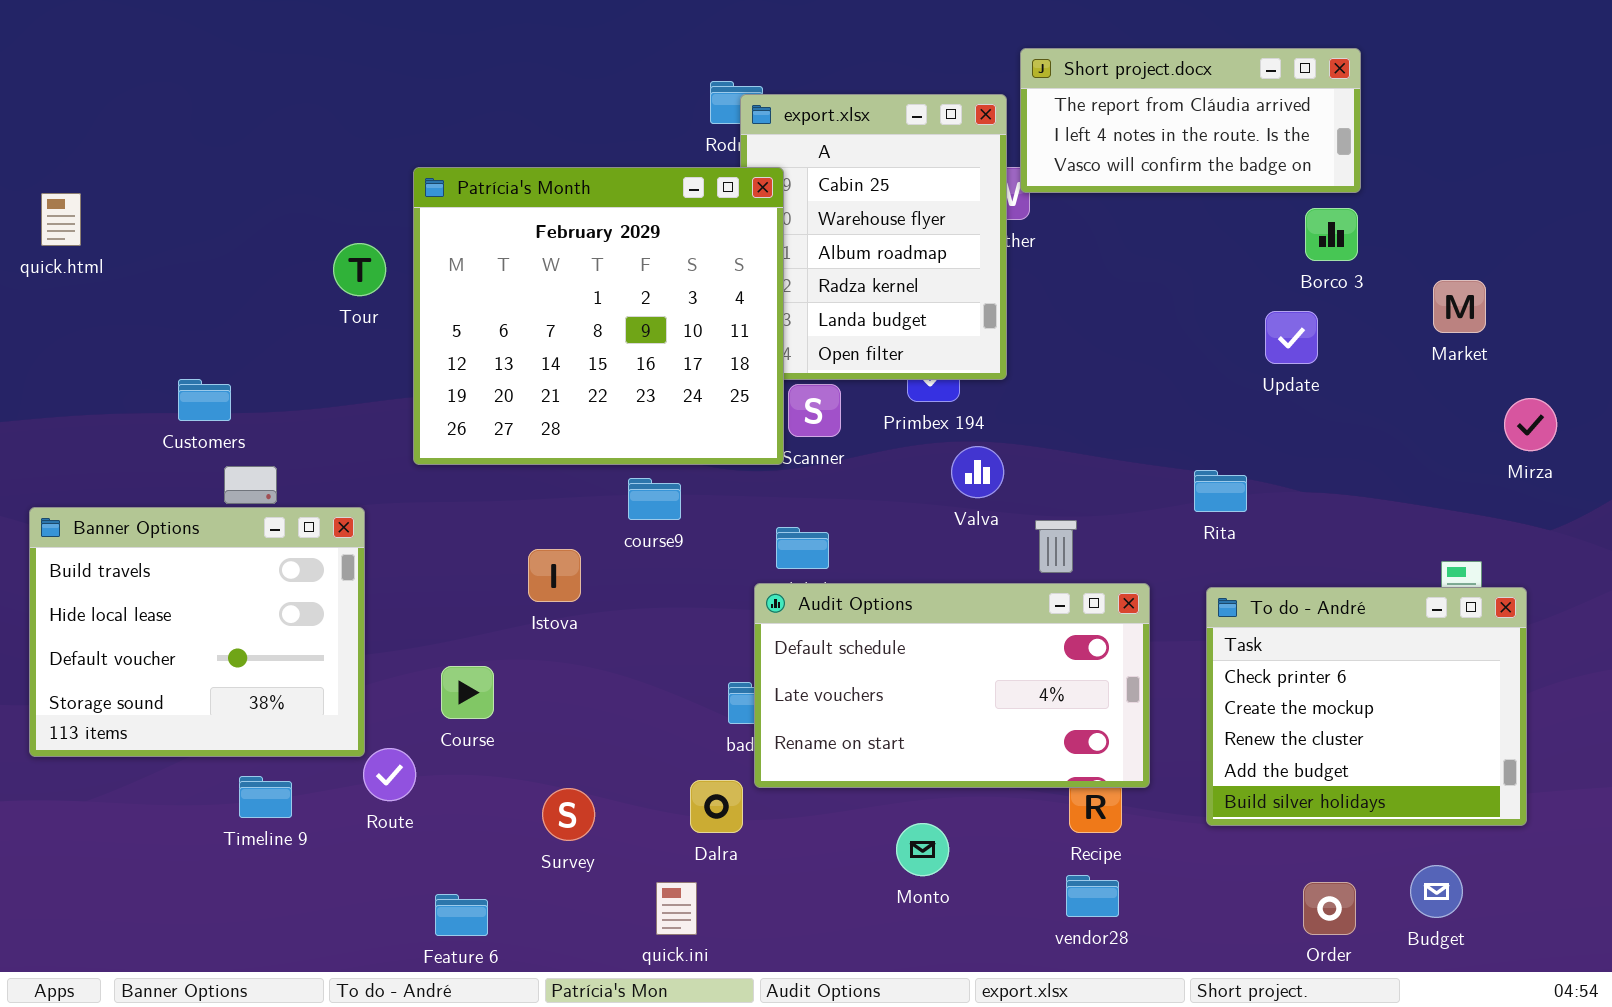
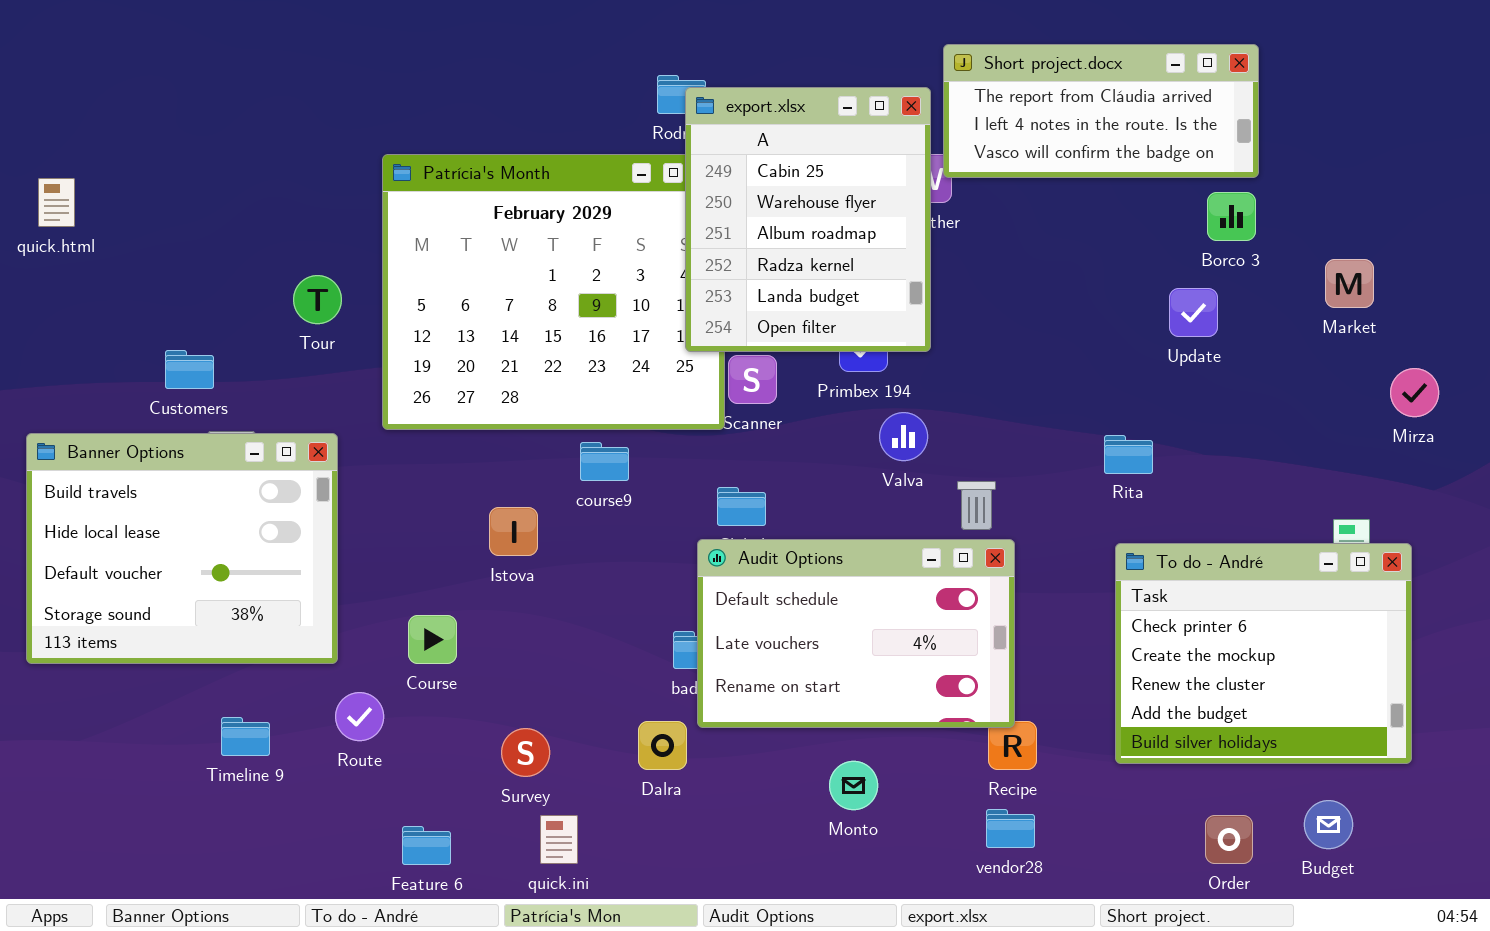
export.xlsx: [740,94,1007,380] -> [685,87,931,352], raised
Tour: [333,243,386,296] -> [293,275,342,324], moved
Banner Options: [29,507,365,757] -> [26,433,338,664], moved
Audit Options: [754,583,1150,788] -> [697,539,1015,728], resized
quick.ini: [656,882,697,935] -> [540,815,578,864], moved

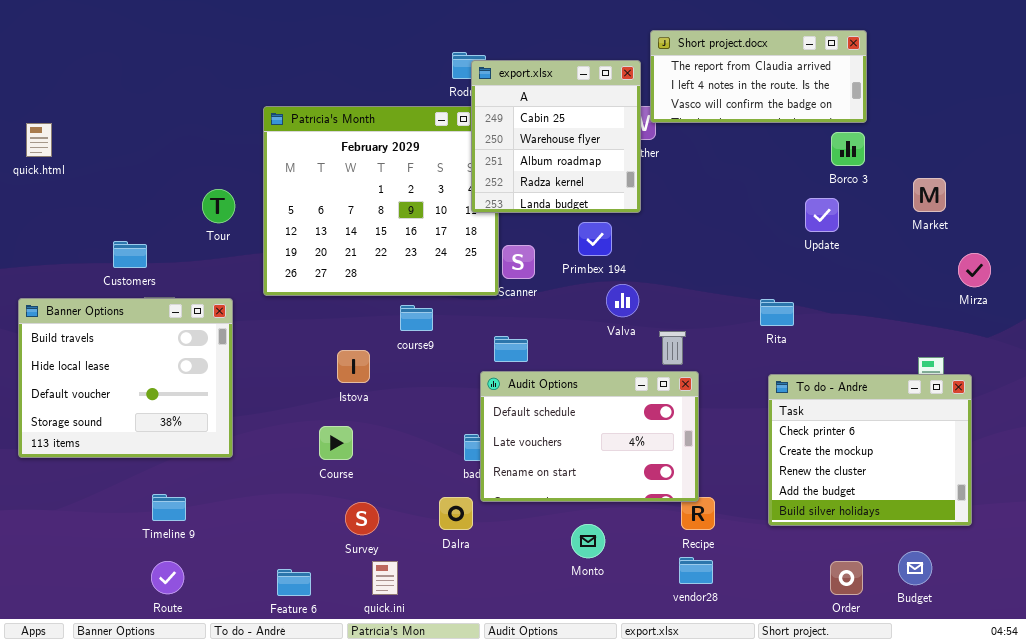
export.xlsx: [685,87,931,352] -> [471,60,641,213], resized
Course: [408,615,457,664] -> [319,426,353,460], moved
Route: [335,692,384,741] -> [151,561,184,594], moved

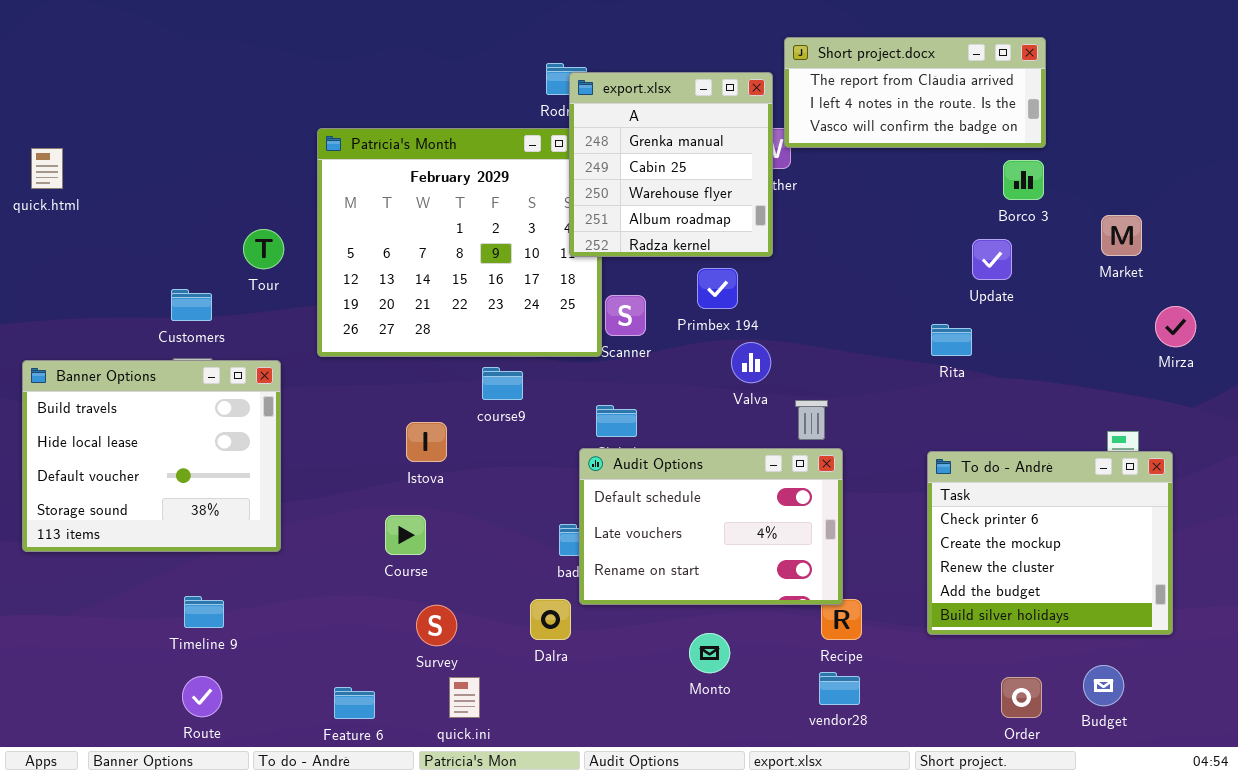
export.xlsx: [471,60,641,213] -> [569,72,773,257], scrolled up 1 row
Customers: [113,241,147,268] -> [171,289,212,321], moved
Rita: [760,299,794,326] -> [931,324,972,356], moved

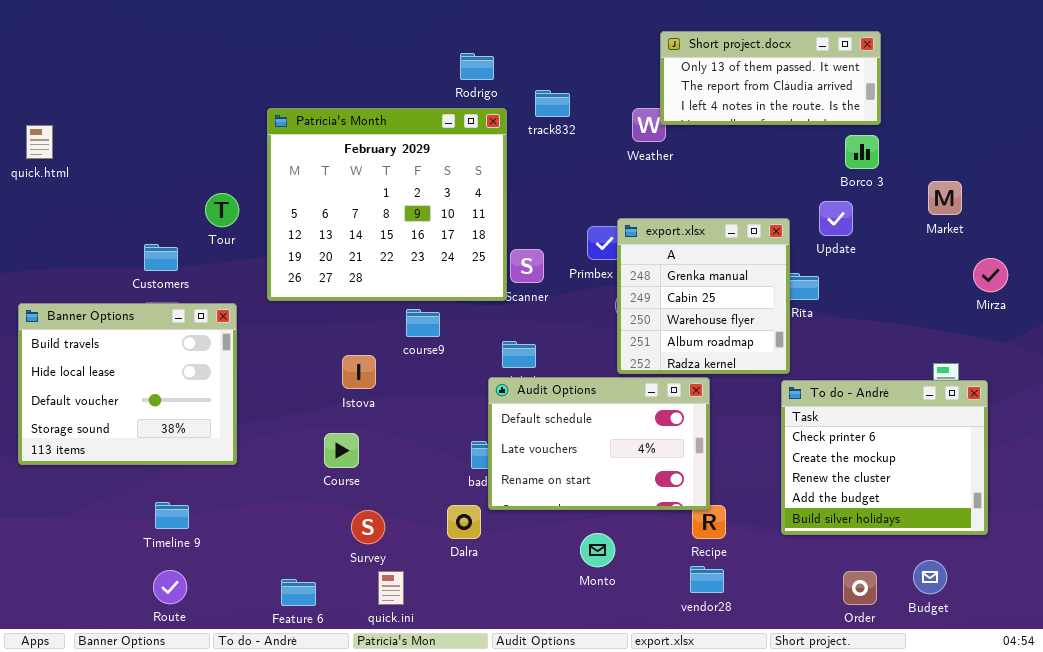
Short project.docx: [784,37,1046,148] -> [660,31,881,125], scrolled up 1 row
export.xlsx: [569,72,773,257] -> [617,218,790,374], moved

